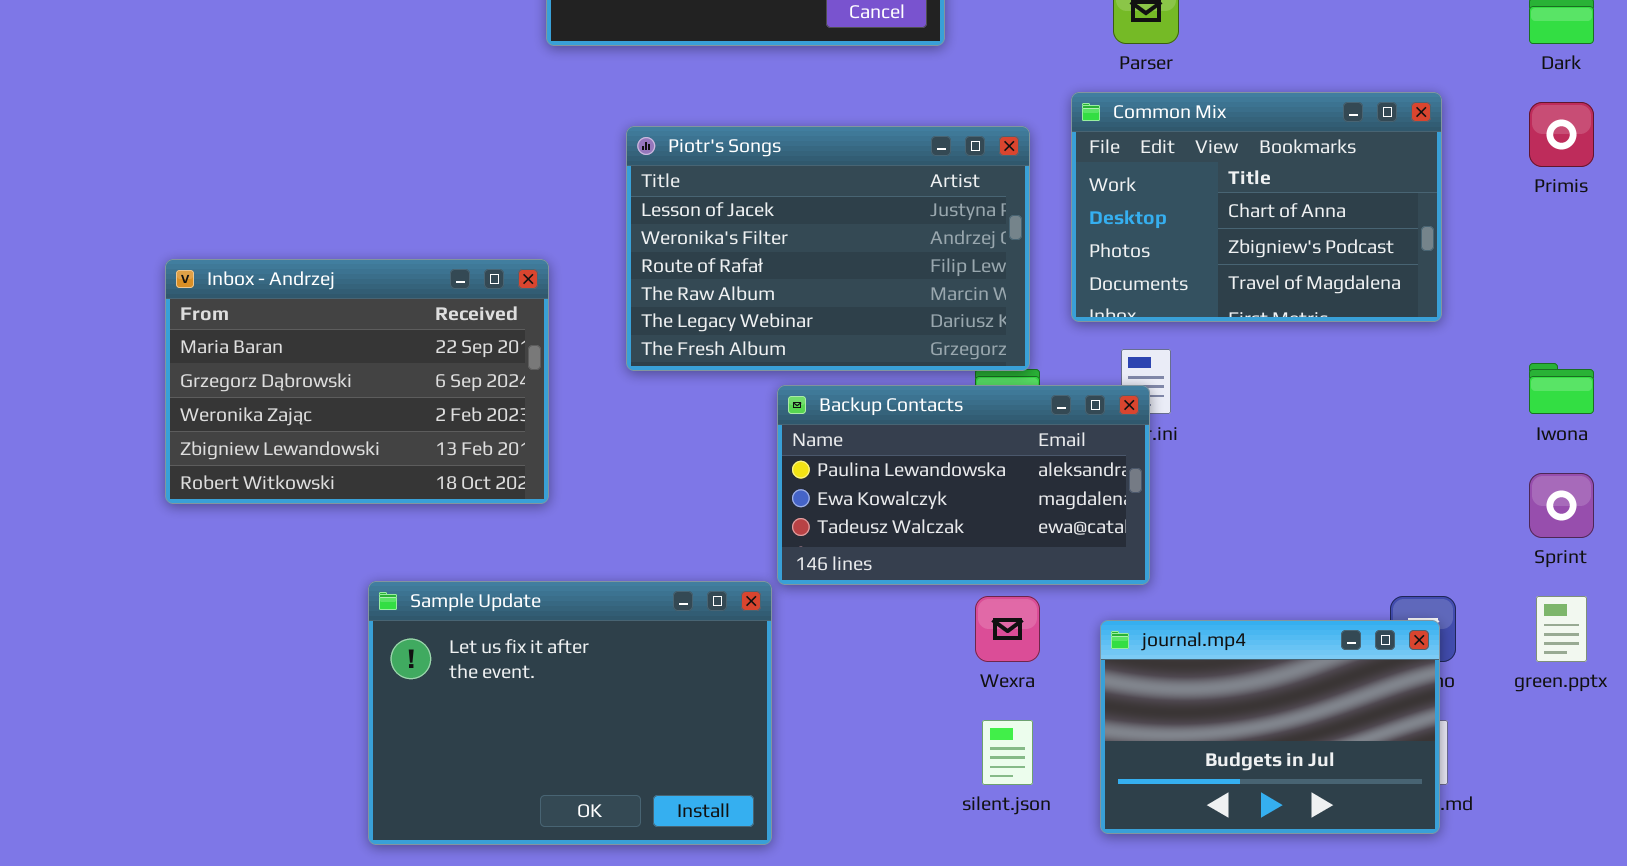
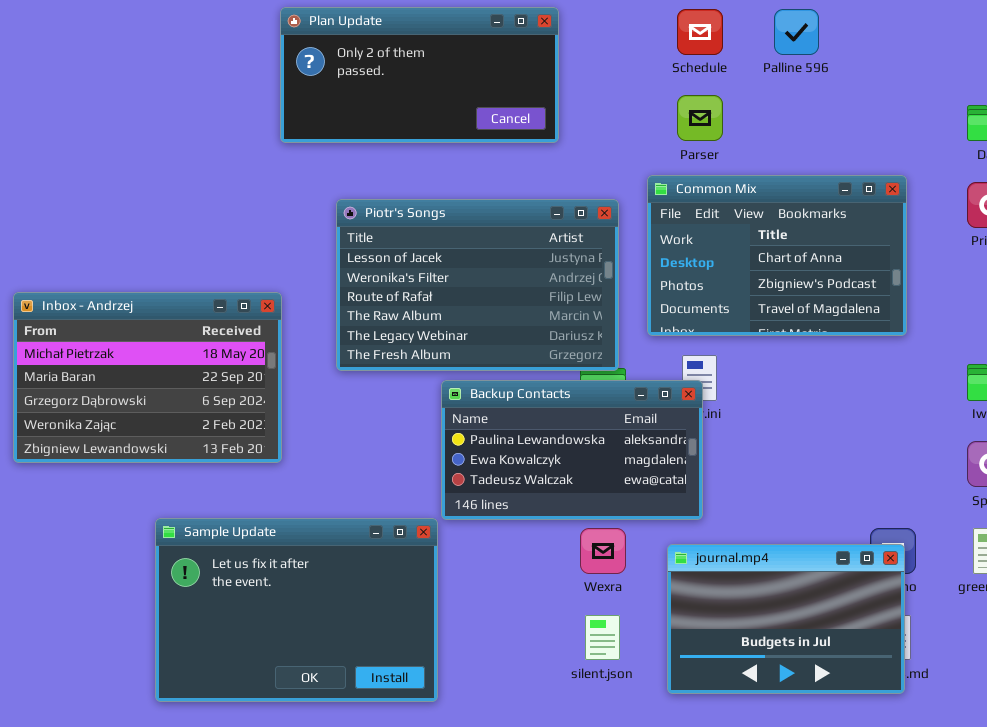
Inbox - Andrzej: [165,259,549,504] -> [13,292,282,463], scrolled up 1 row

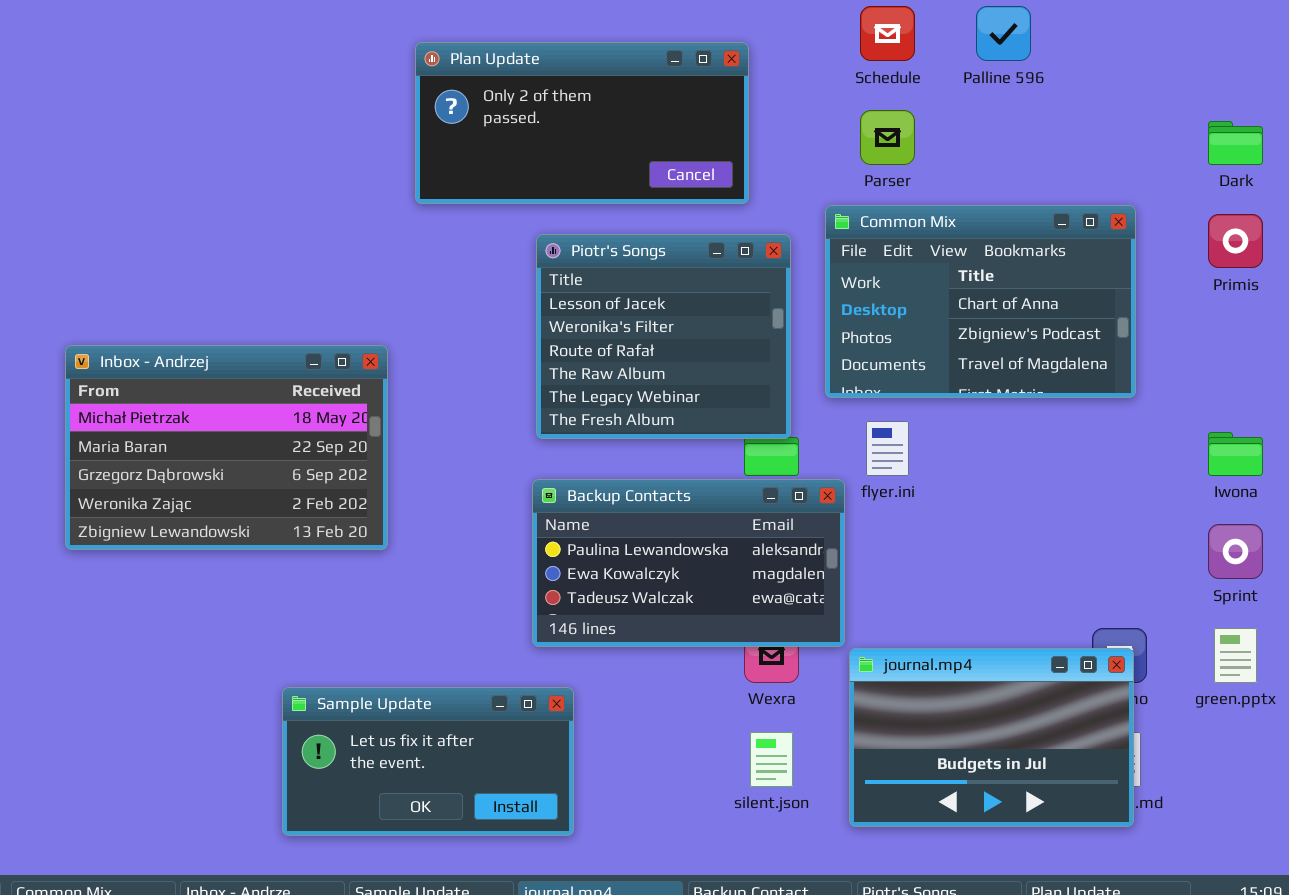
Plan Update: [280,7,559,143] -> [415,42,749,204], moved
Piotr's Songs: [336,199,619,371] -> [536,234,791,439], resized
Backup Contacts: [441,380,703,520] -> [532,479,845,647], moved
Sample Update: [155,518,438,702] -> [282,687,574,836], resized

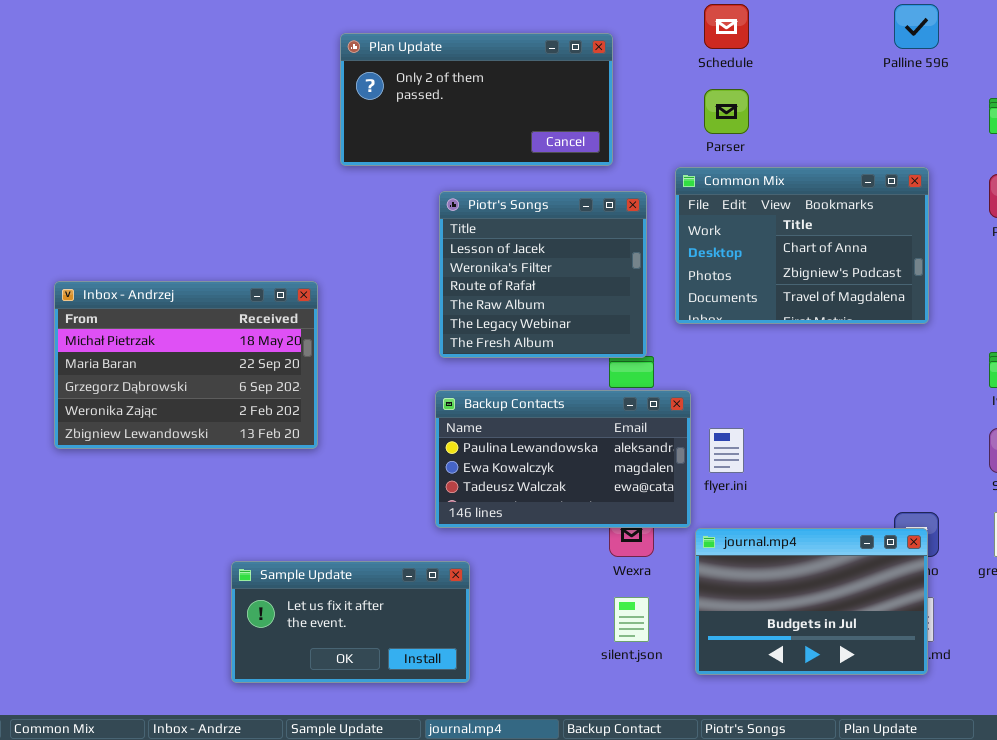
Palline 596: [976,6,1031,61] -> [894,4,939,49], moved
flyer.ini: [866,421,909,476] -> [709,428,744,473], moved

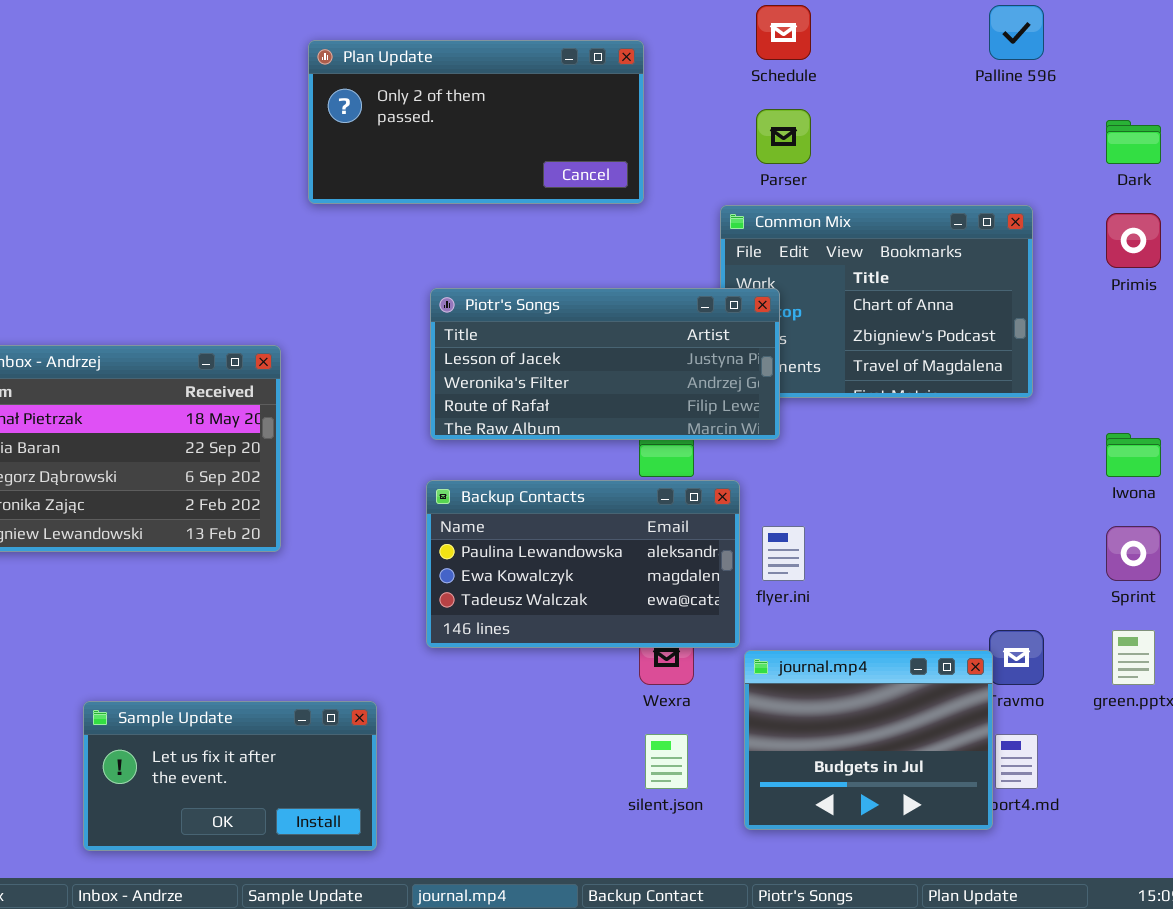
Piotr's Songs: [439,191,647,358] -> [430,288,780,440], resized
journal.mp4: [695,528,928,675] -> [744,650,993,830], resized
Sample Update: [231,561,470,683] -> [83,701,377,851], moved

